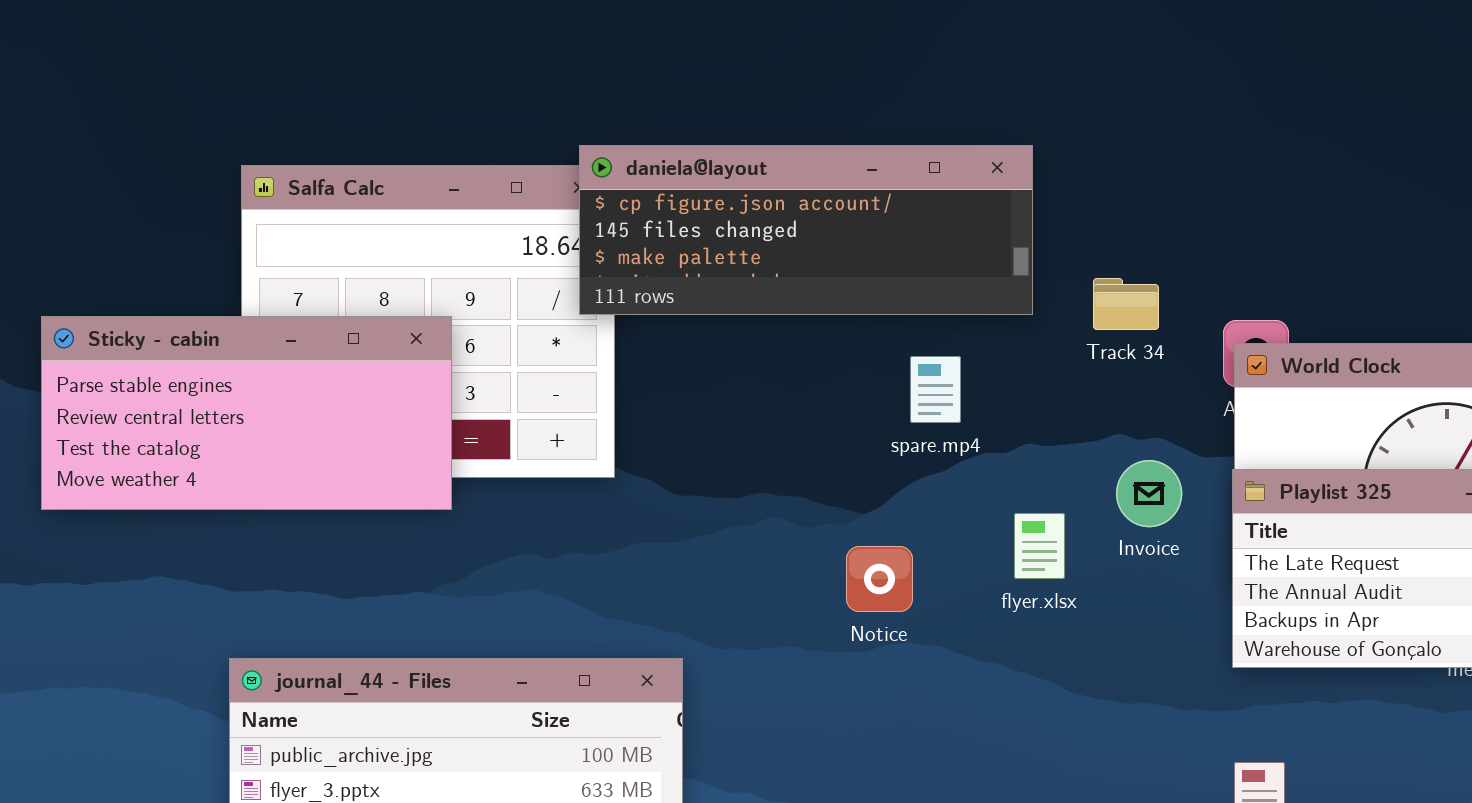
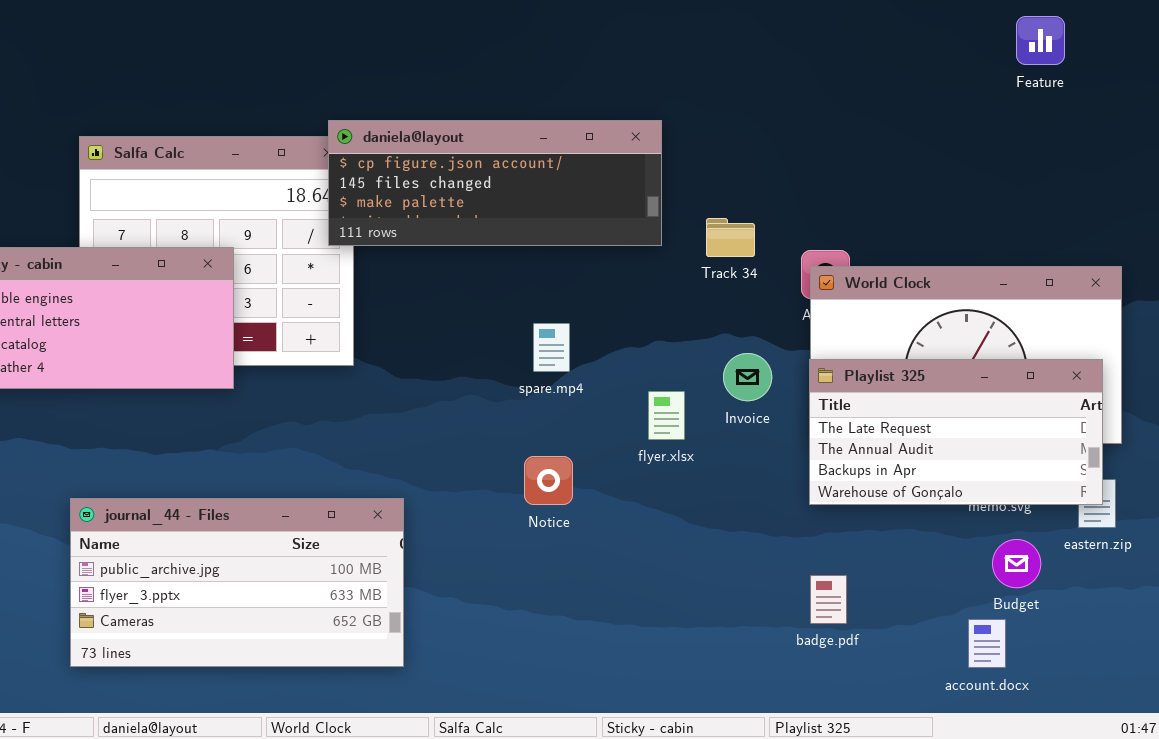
spare.mp4: [910,356,961,423] -> [533,323,570,372], moved
Notice: [846,546,913,612] -> [524,456,573,505], moved

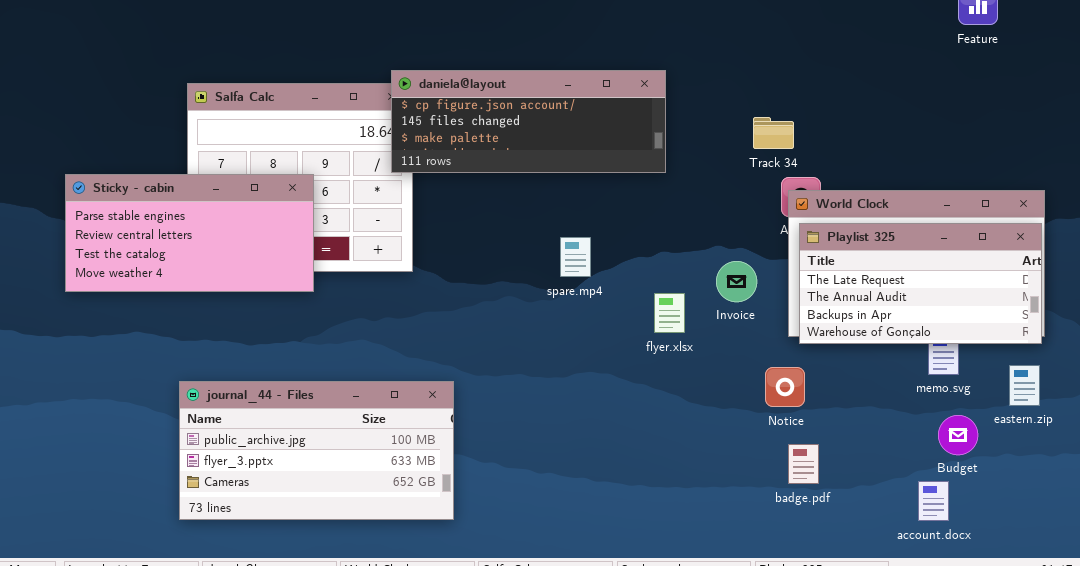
Track 34: [706,218,755,257] -> [753,117,794,149], moved
Playlist 325: [809,359,1103,505] -> [799,223,1042,344], moved
Notice: [524,456,573,505] -> [765,367,805,407], moved

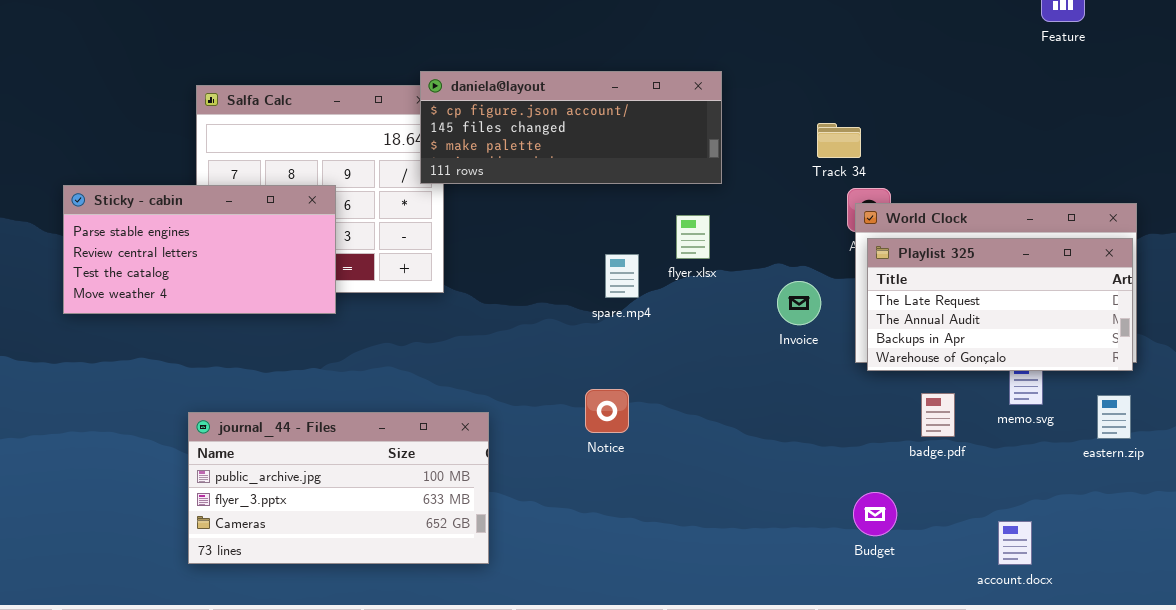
flyer.xlsx: [654,293,685,333] -> [676,215,710,259], moved
Notice: [765,367,805,407] -> [585,389,629,433], moved
Budget: [938,415,978,455] -> [853,492,897,536], moved
badge.pdf: [788,444,819,484] -> [921,393,955,437], moved

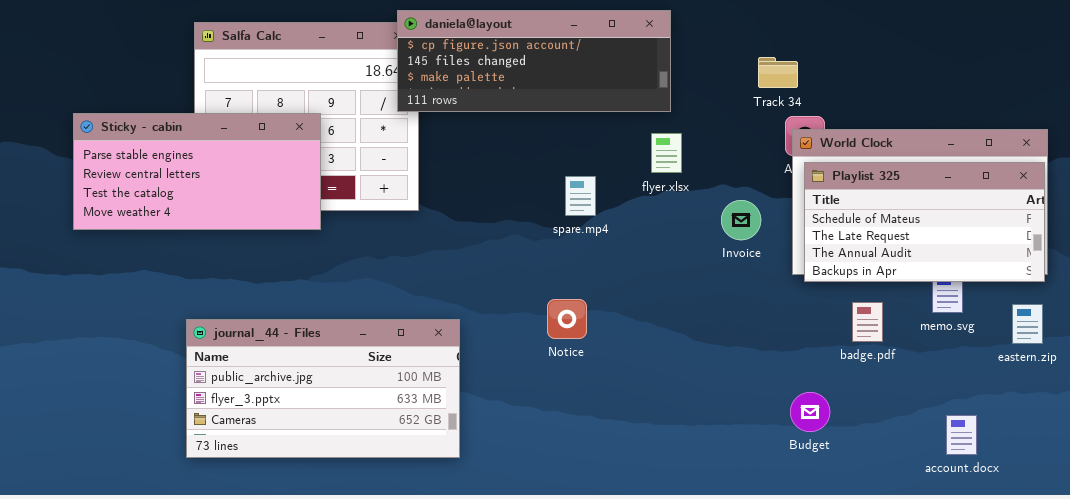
flyer.xlsx: [676,215,710,259] -> [651,133,682,173], moved
Playlist 325: [867,238,1133,371] -> [804,162,1045,282], scrolled up 1 row
account.docx: [998,521,1032,565] -> [946,415,977,455], moved

